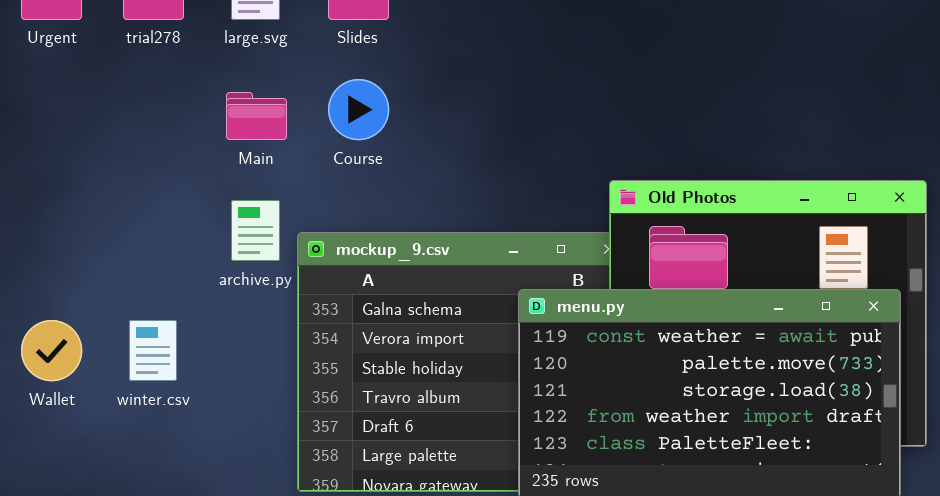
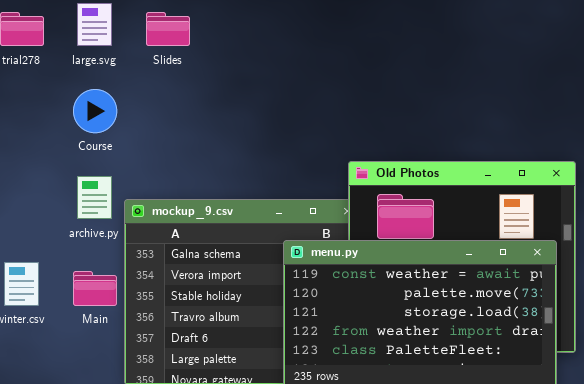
Course: [328,79,389,140] -> [73,89,117,133], moved
Main: [226,92,287,140] -> [73,271,117,306], moved

